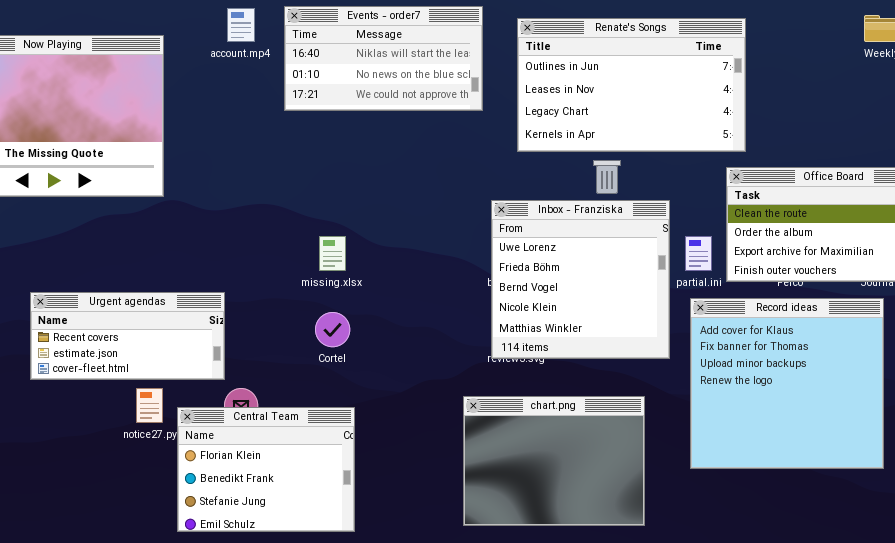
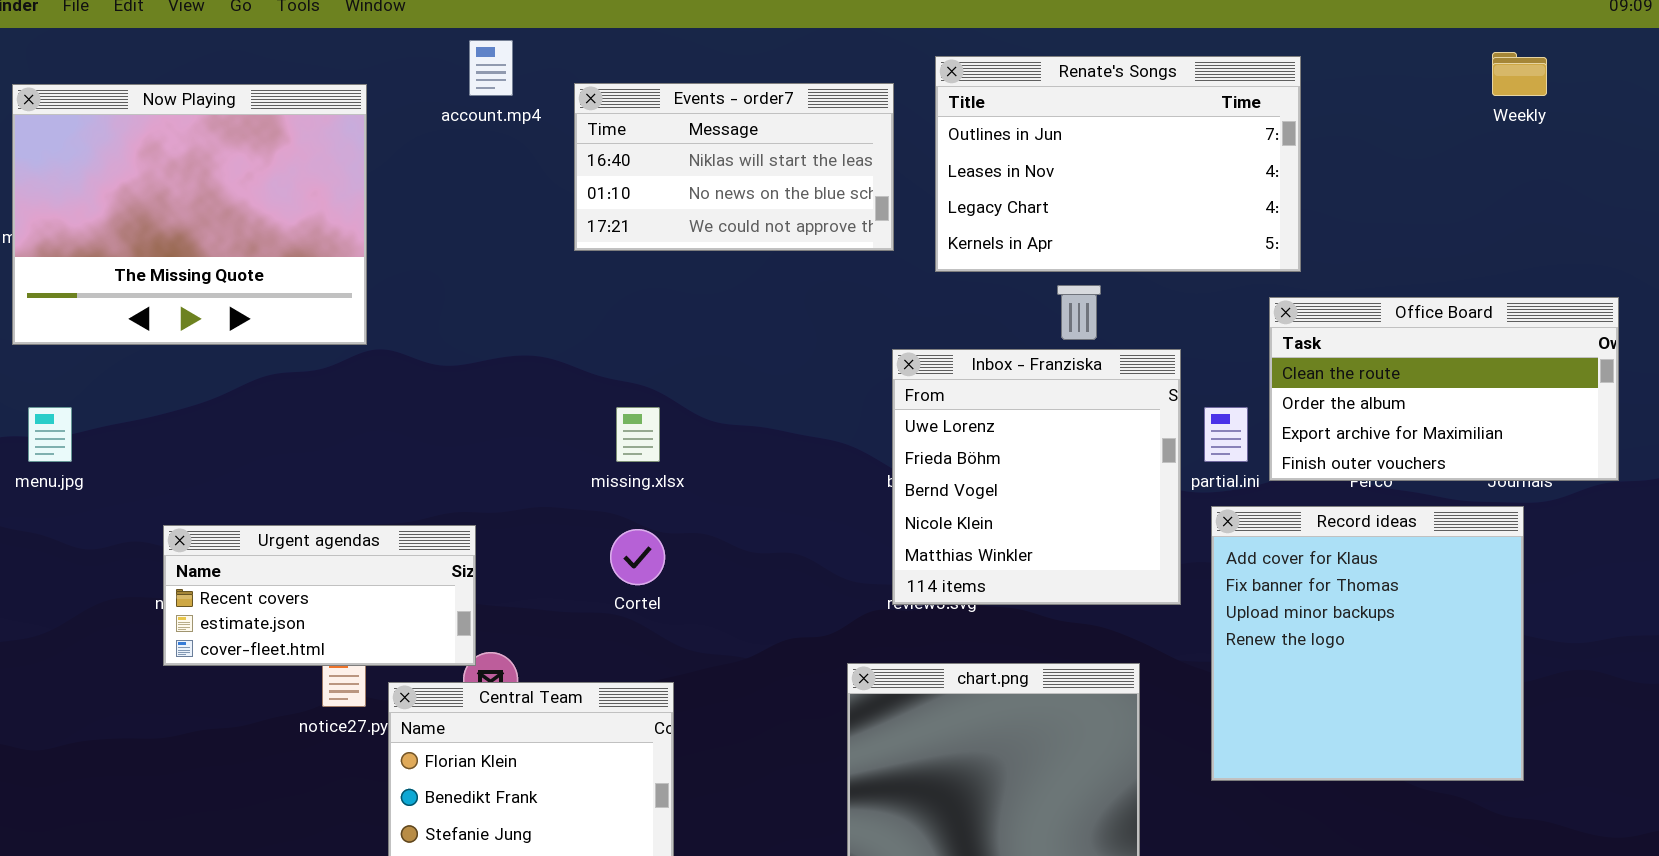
Events - order7: [284,6,483,111] -> [574,83,894,251], moved
Urgent agendas: [30,292,225,380] -> [163,525,476,666], moved

